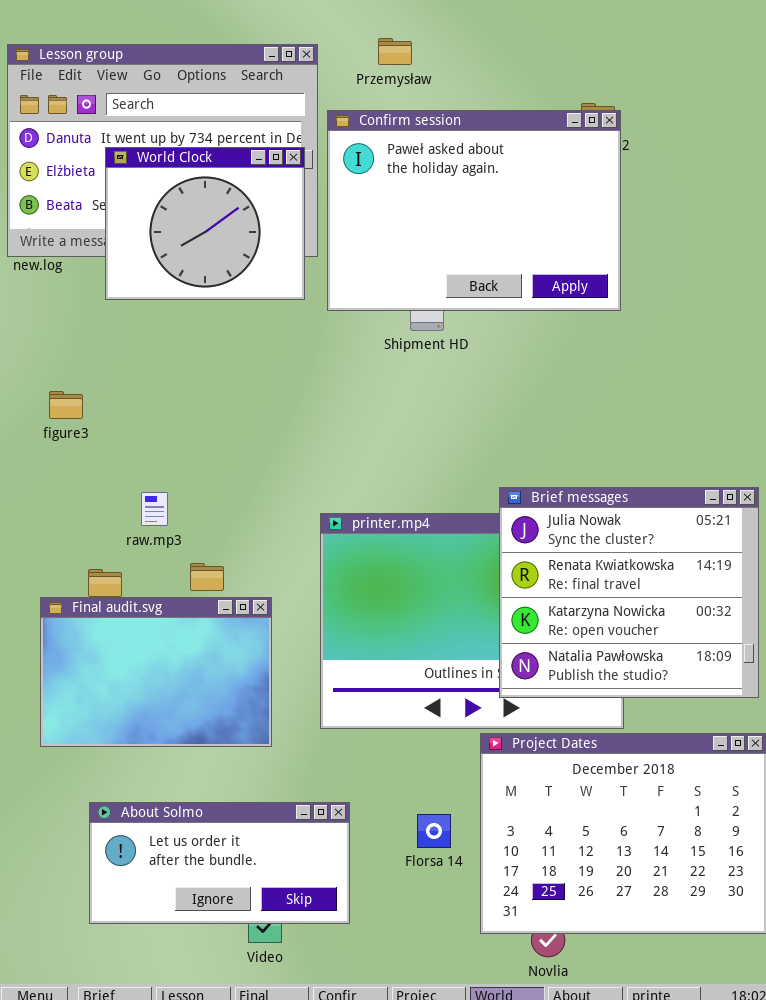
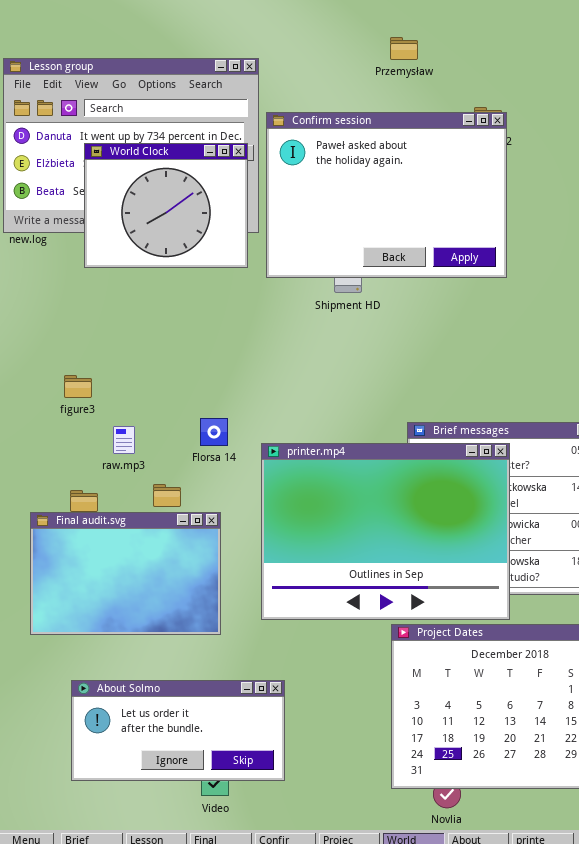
Przemysław: [378,38,412,65] -> [390,37,418,60], moved
figure3: [49,391,83,419] -> [64,375,92,398], moved
printer.mp4: [320,513,624,729] -> [261,443,510,620], raised
Florsa 14: [417,814,451,848] -> [200,418,228,446], moved

